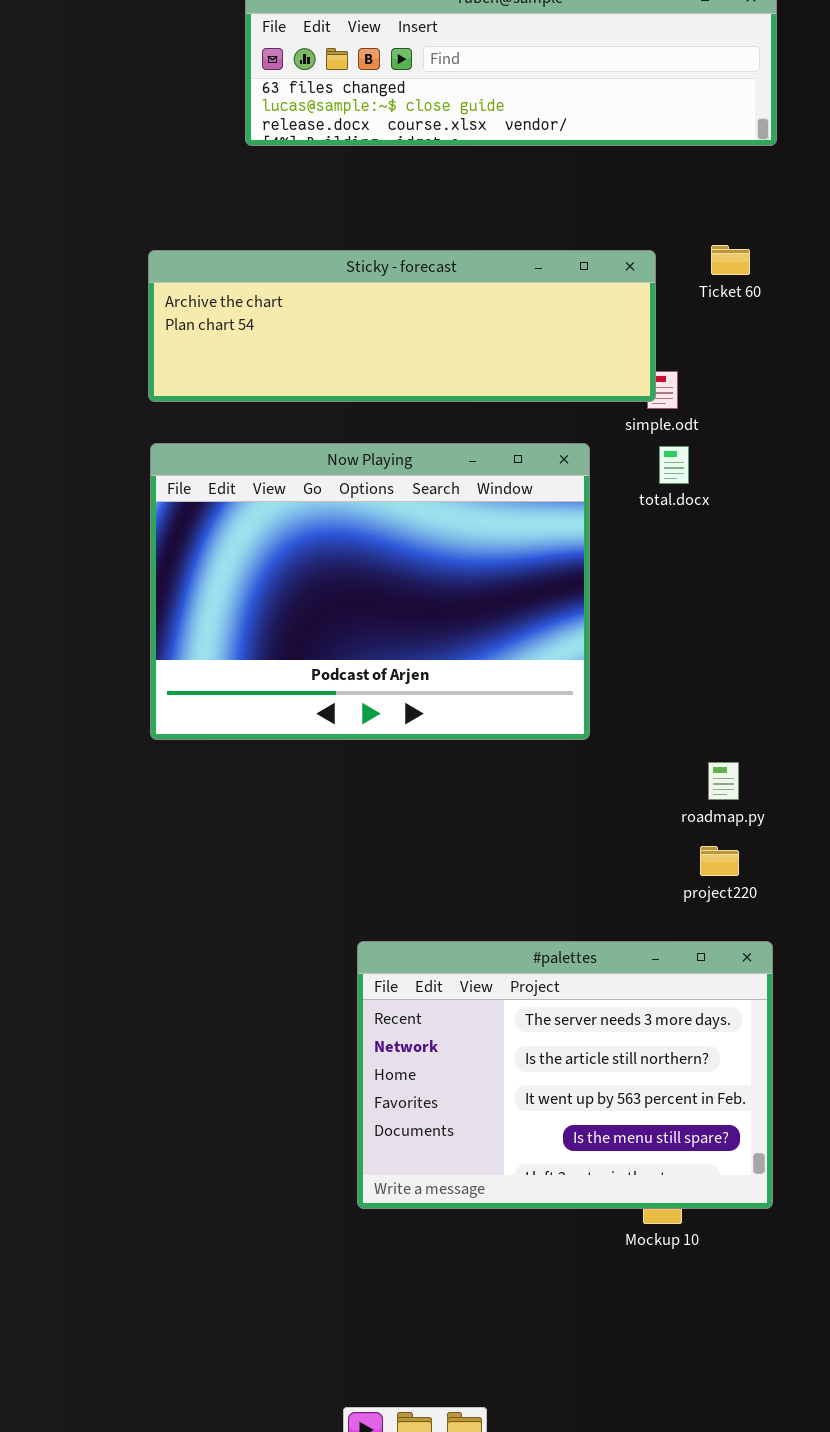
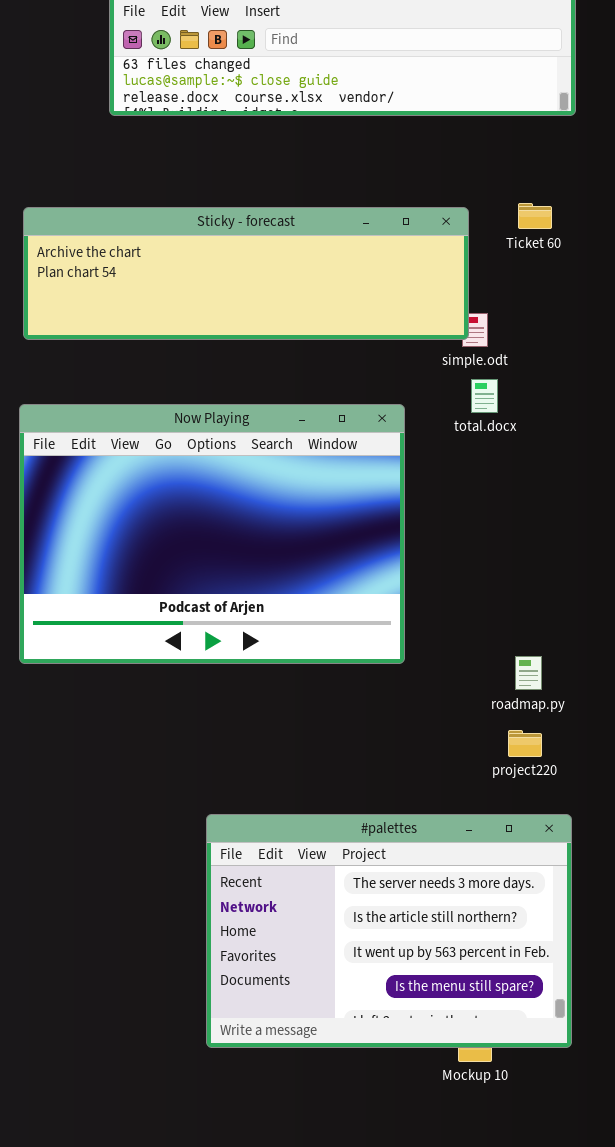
Now Playing: [150,443,590,740] -> [19,404,405,664], moved

